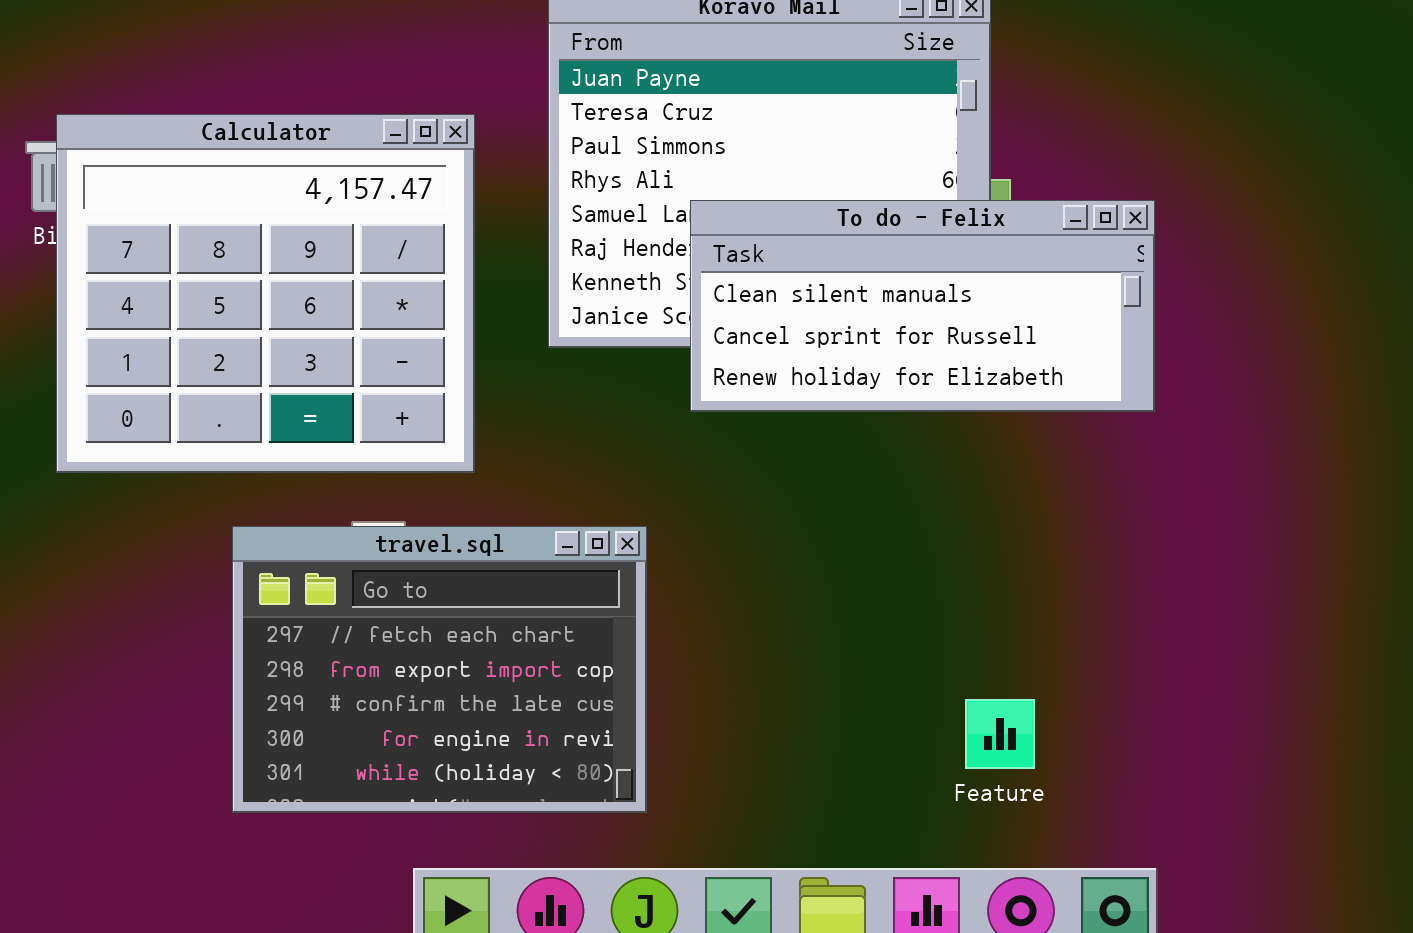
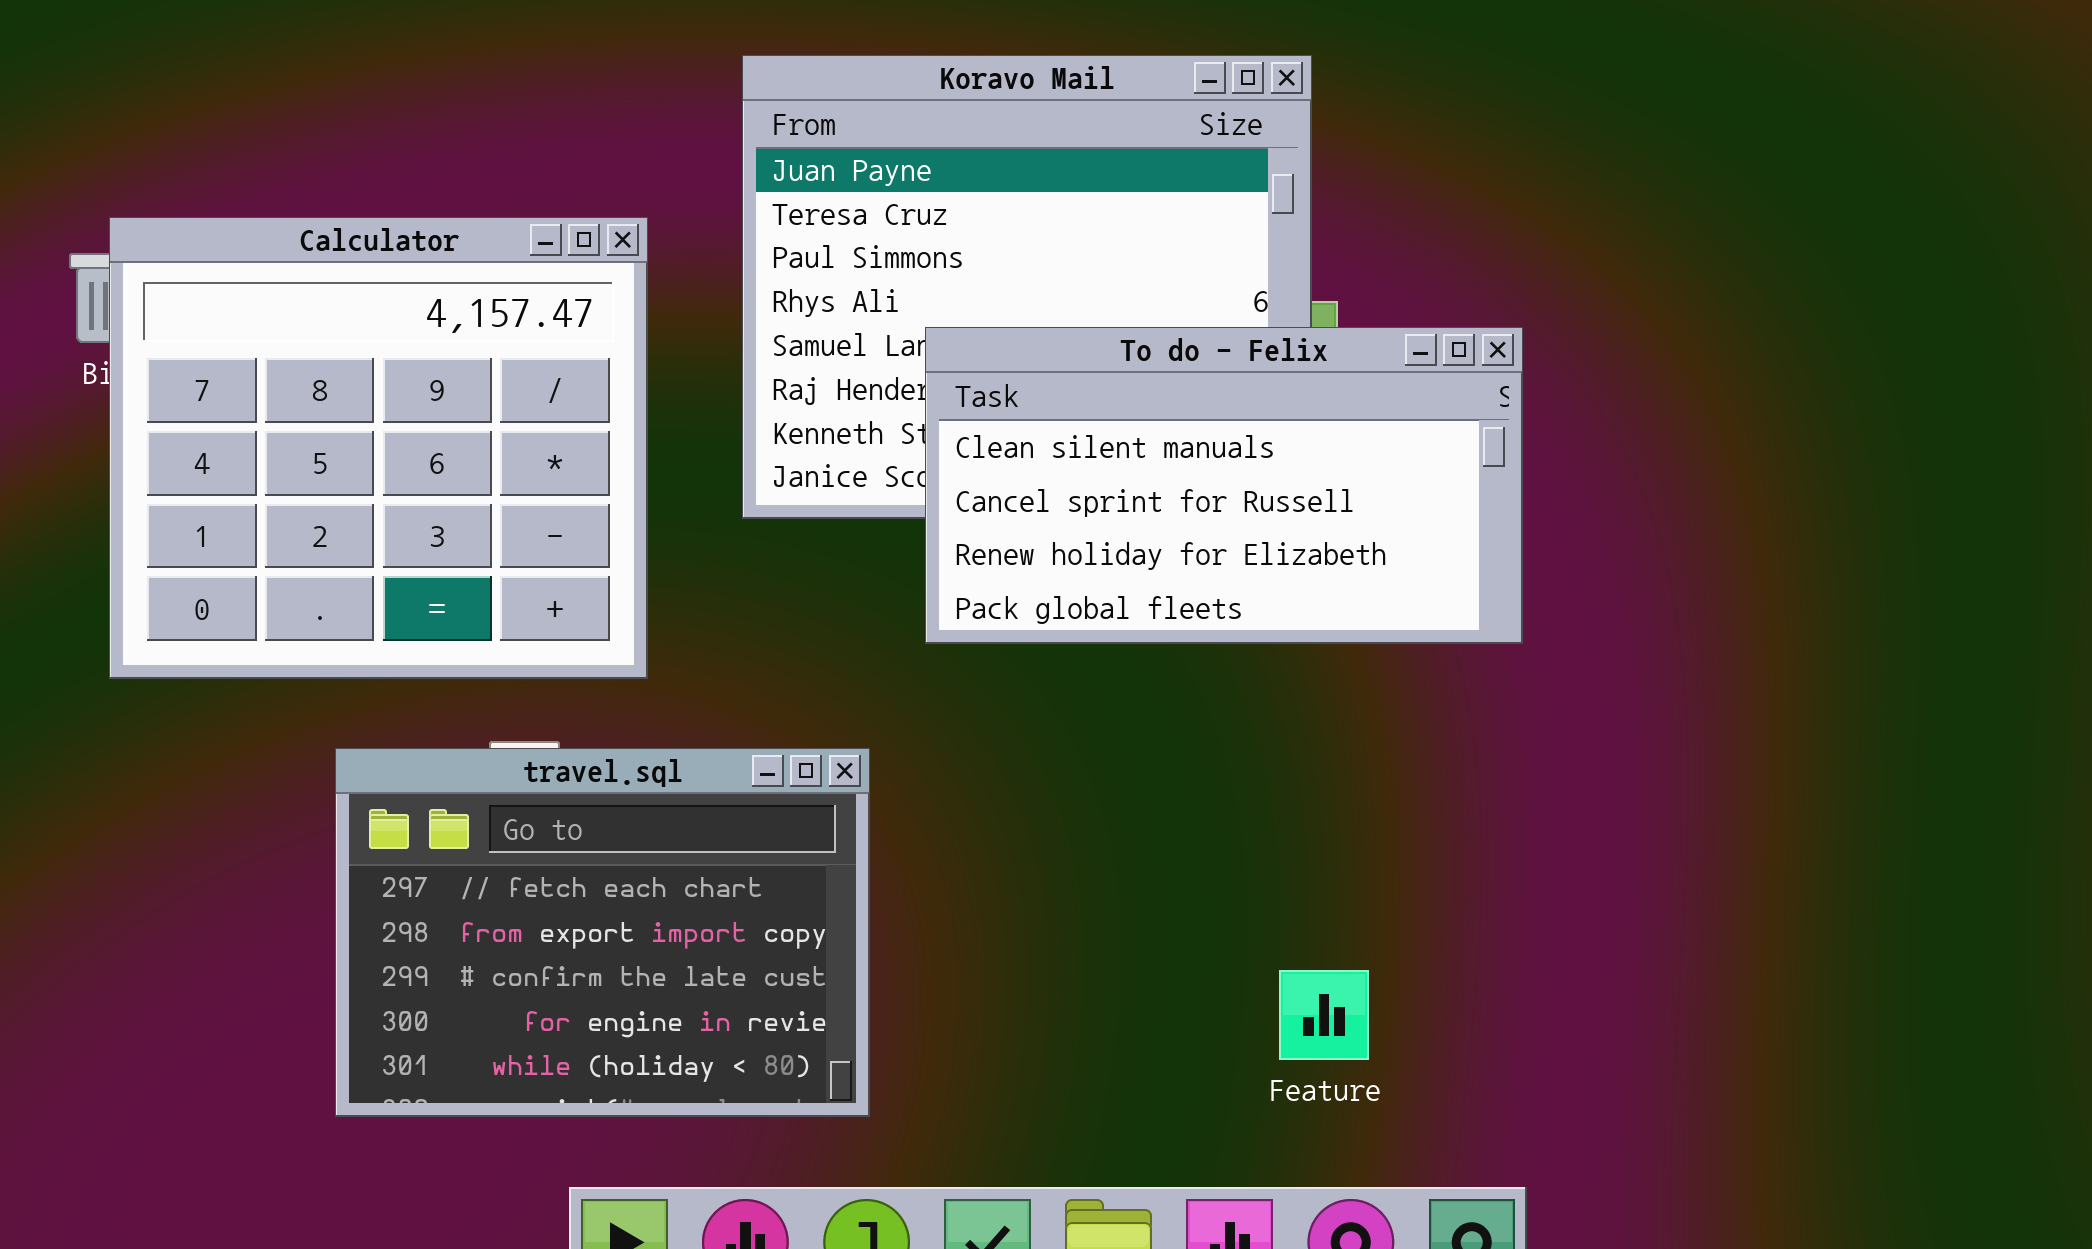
To do - Felix: [690,200,1155,412] -> [925,327,1523,644], resized

